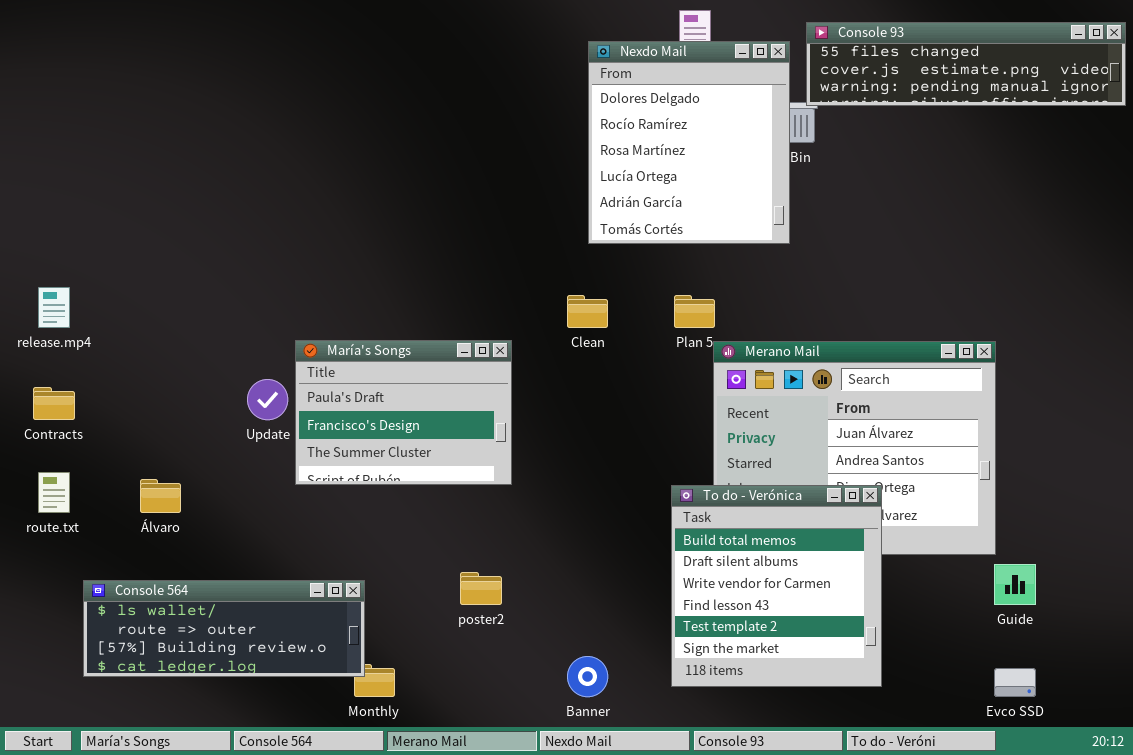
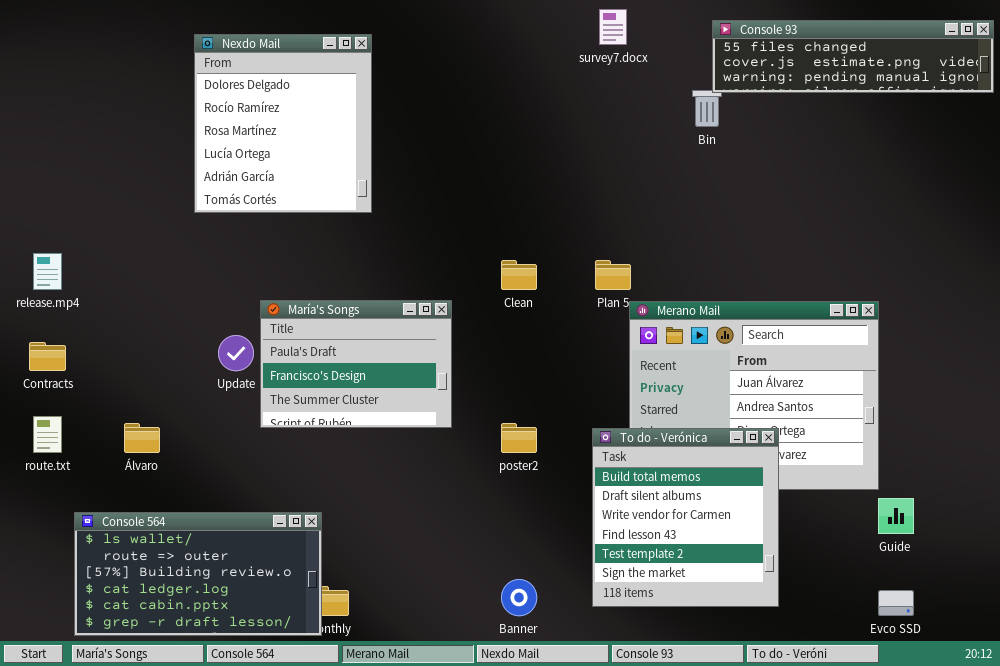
Nexdo Mail: [588,41,790,244] -> [194,34,372,213], moved
poster2: [460,572,502,605] -> [501,423,537,453], moved
Console 564: [83,580,365,677] -> [74,512,322,636], resized

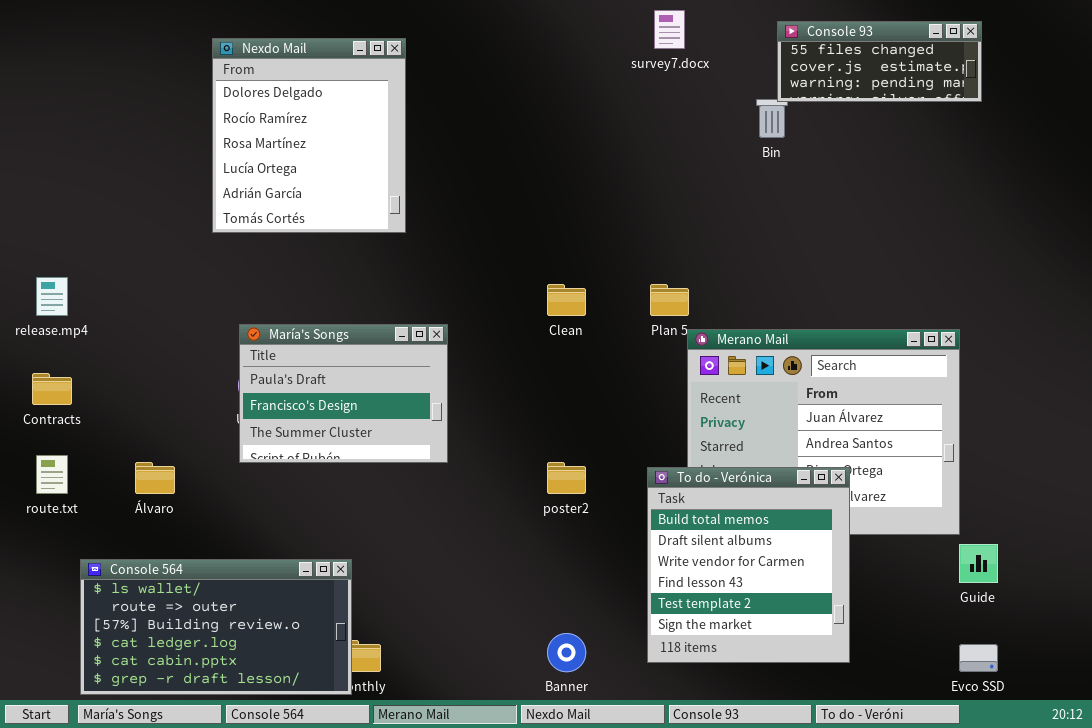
Console 93: [712,20,994,93] -> [777,21,982,102], resized
María's Songs: [260,300,452,428] -> [239,324,448,463], moved

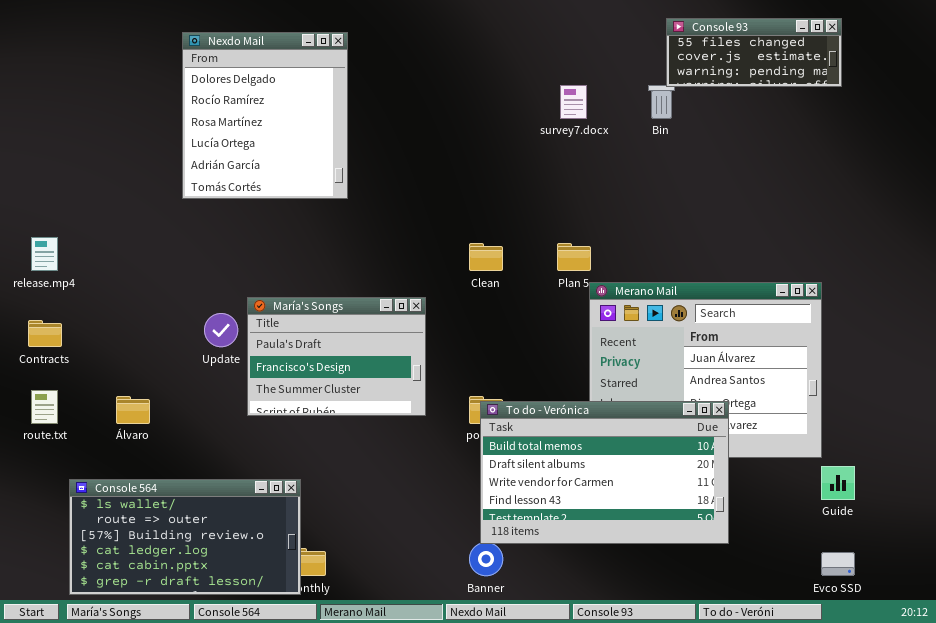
survey7.docx: [654,10,685,49] -> [560,85,587,119], moved
María's Songs: [239,324,448,463] -> [247,297,426,416], moved
To do - Verónica: [647,467,850,663] -> [480,401,729,544], resized

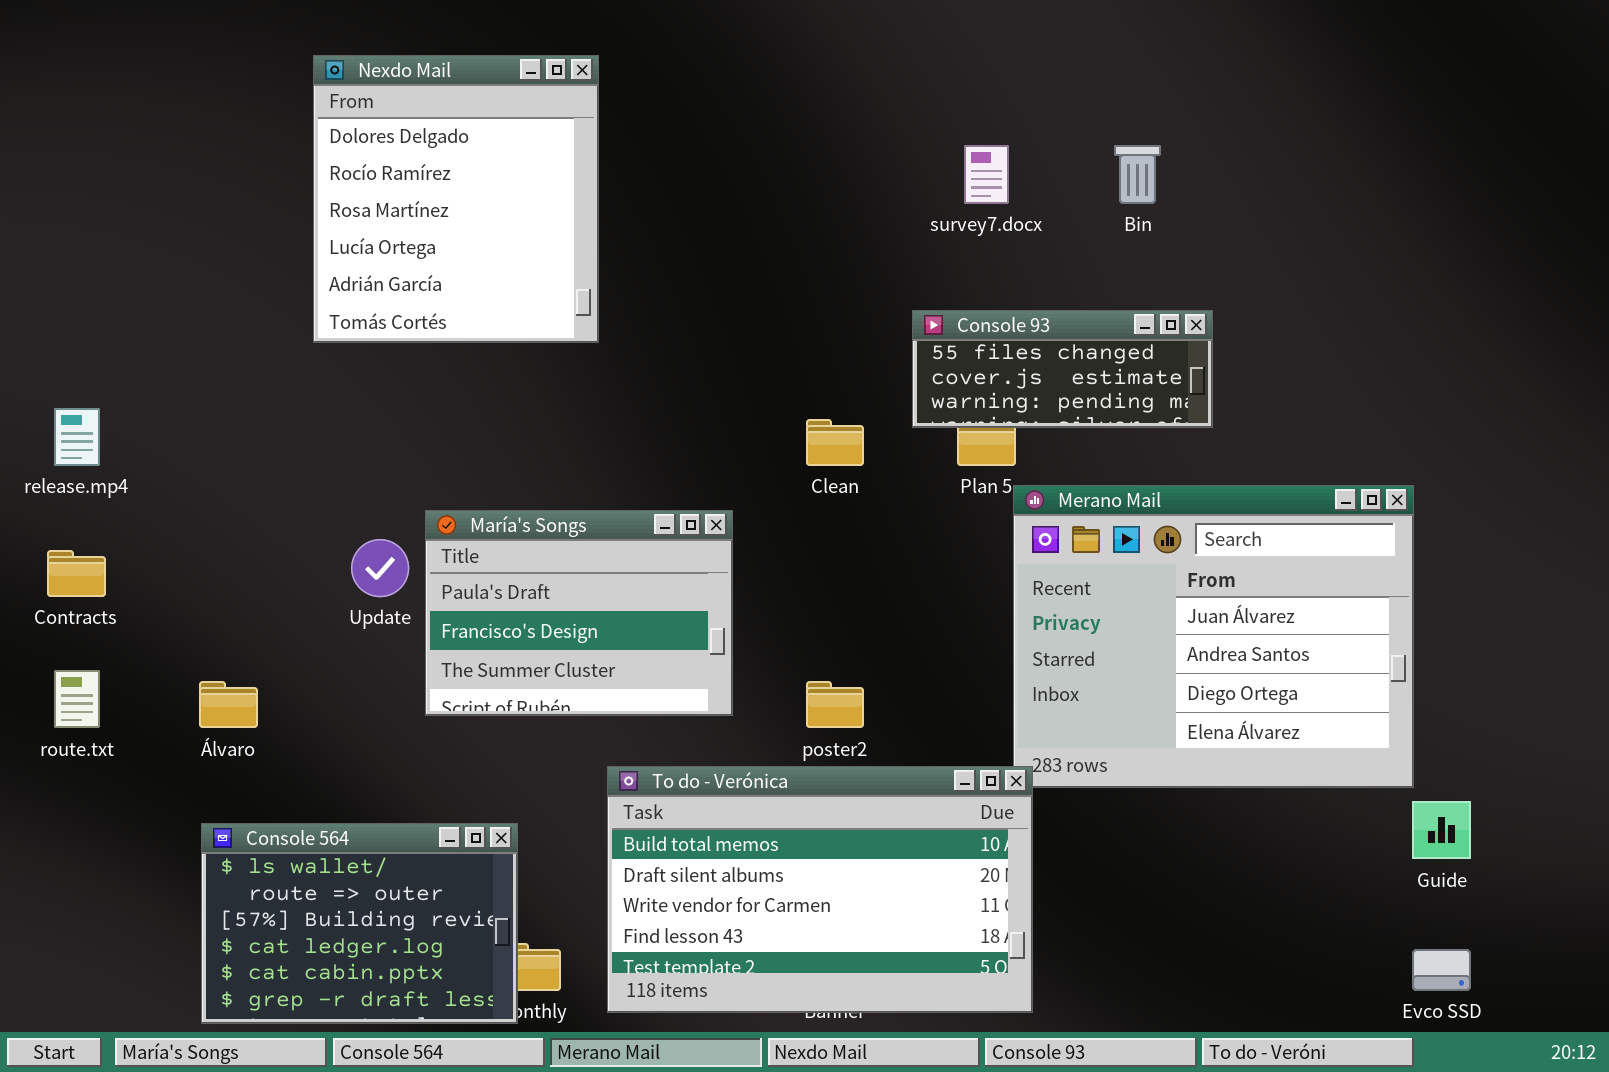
Console 93: [666,18,842,87] -> [912,310,1213,428], moved
To do - Verónica: [480,401,729,544] -> [607,766,1033,1013], moved
Console 564: [69,479,301,595] -> [201,823,518,1024], resized

